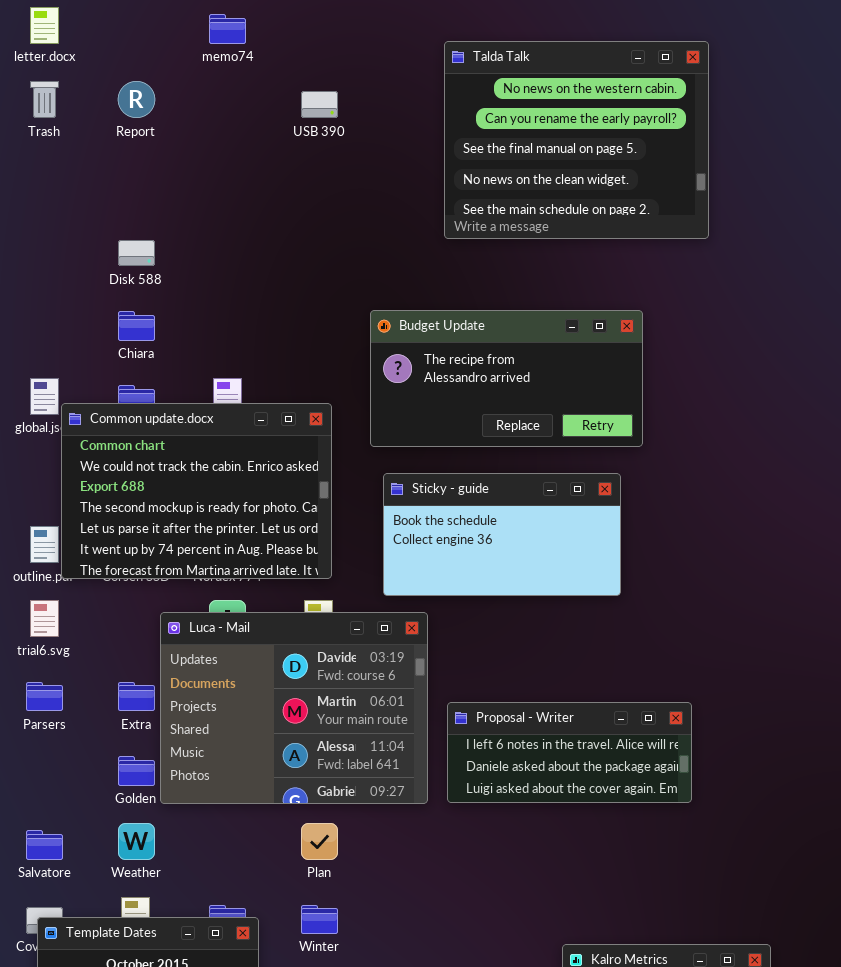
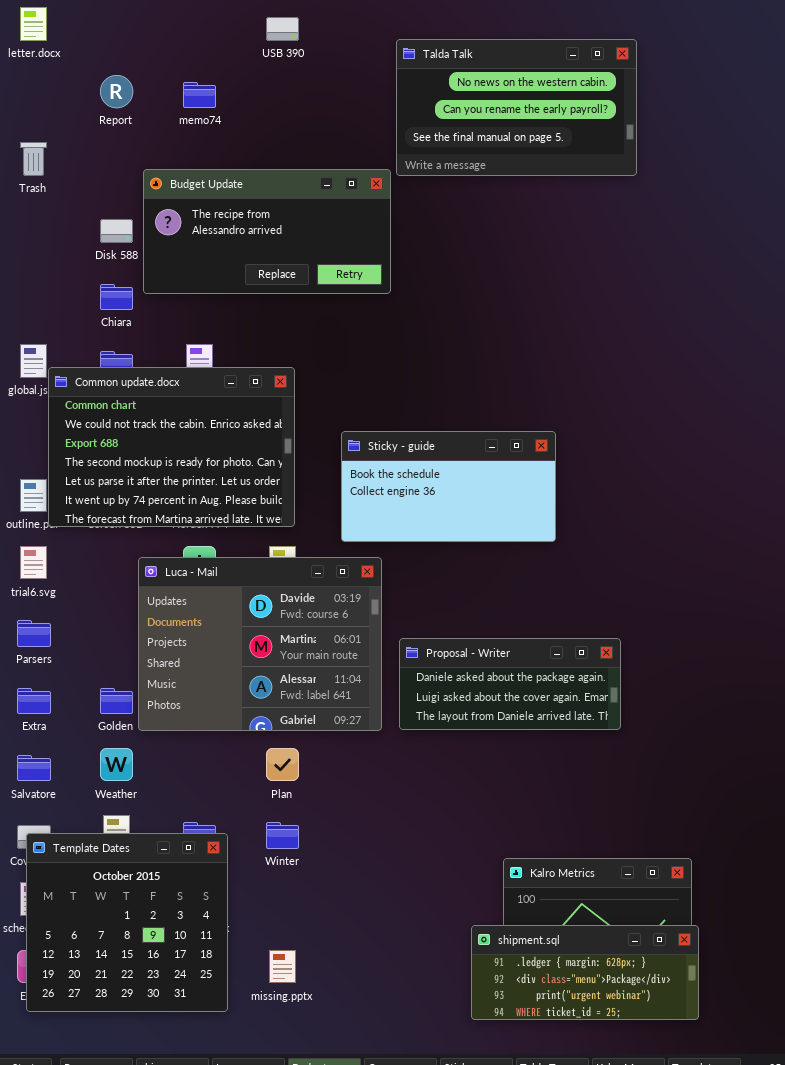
memo74: [209,14,246,44] -> [183,82,216,108], moved
Talda Talk: [444,41,709,239] -> [396,39,637,176], resized
Trash: [30,81,59,118] -> [20,142,47,176], moved
USB 390: [301,91,338,118] -> [266,17,299,41], moved
Budget Update: [370,310,643,447] -> [143,169,391,294], moved
Extra: [118,682,155,711] -> [17,688,51,714], moved
Proposal - Writer: [447,702,692,803] -> [399,638,621,730], scrolled down 1 row

